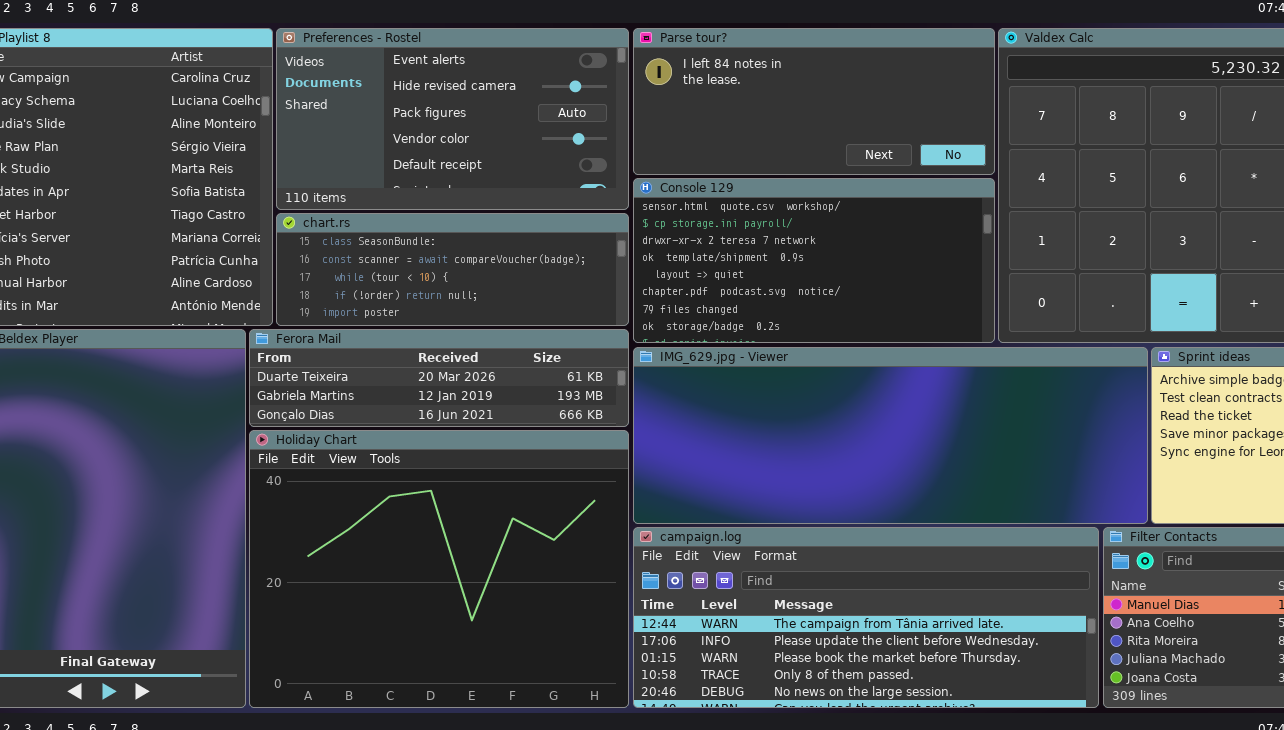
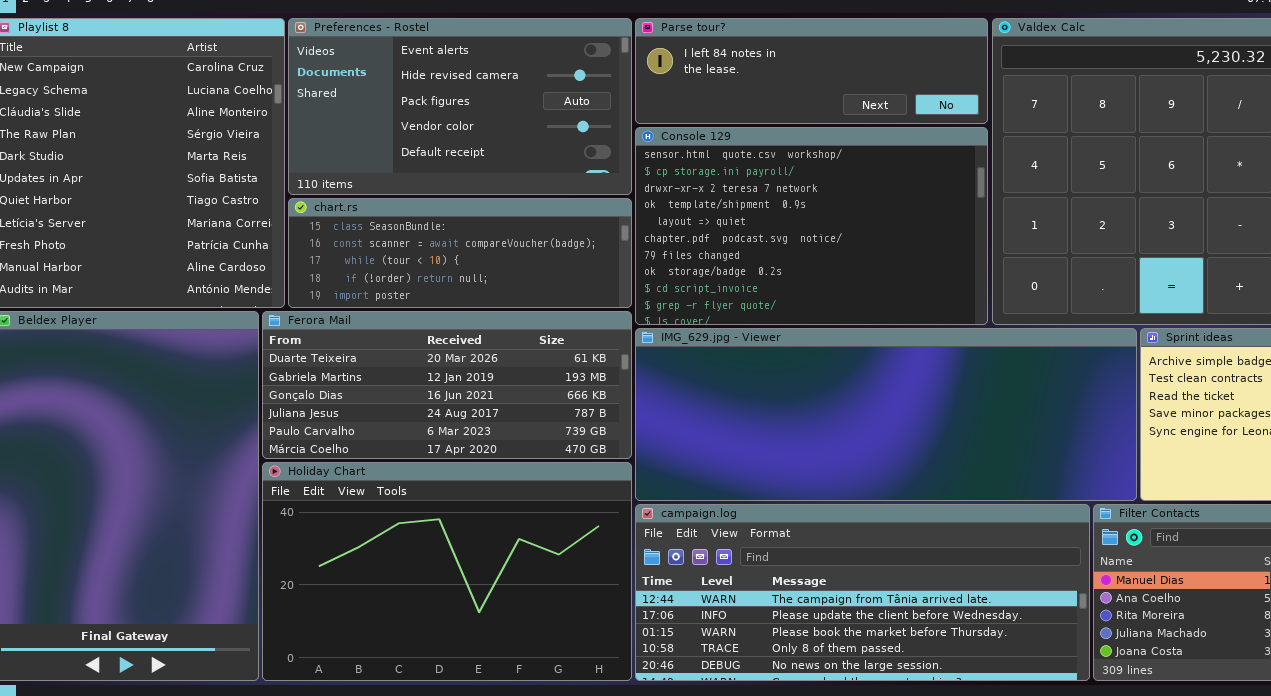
Parse tour?: [633,28,995,175] -> [635,18,988,124], resized
Console 129: [633,178,995,343] -> [635,127,988,325], resized
Ferora Mail: [249,329,629,427] -> [262,311,632,459], resized
Holiday Chart: [249,430,629,708] -> [262,462,632,681], resized

